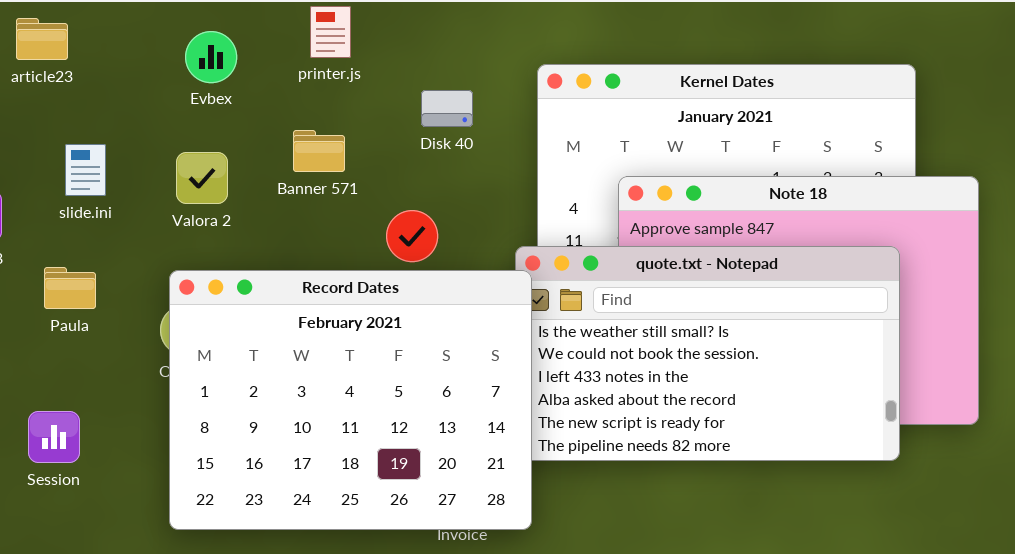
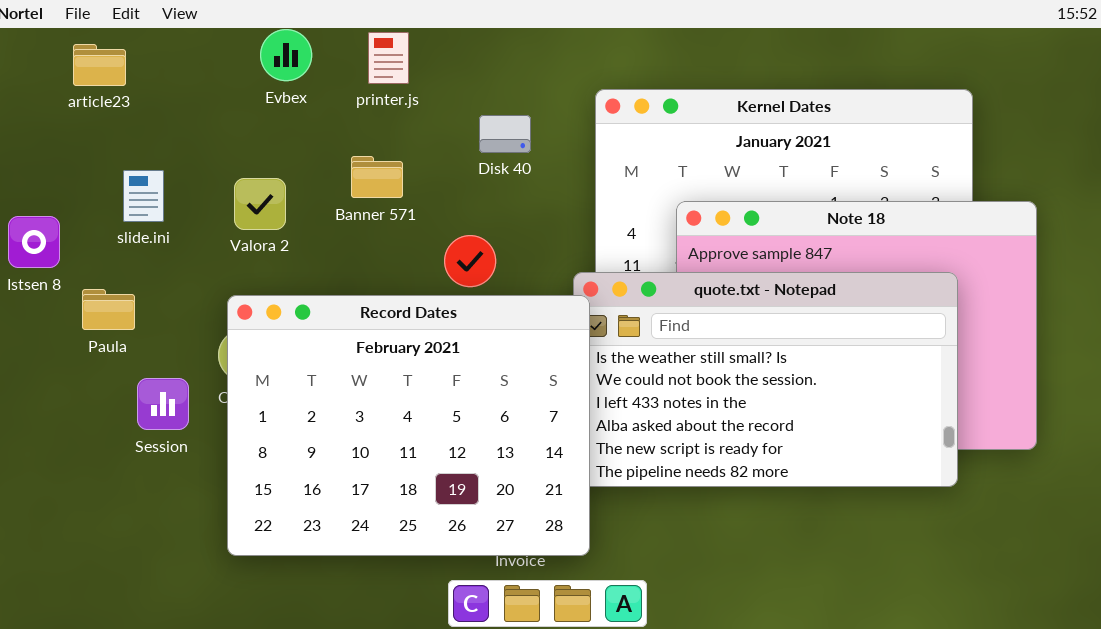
Evbex: [185,31,237,83] -> [260,29,312,81], moved
Paula: [44,267,96,309] -> [82,289,135,330], moved
Session: [28,411,80,463] -> [137,378,189,430], moved

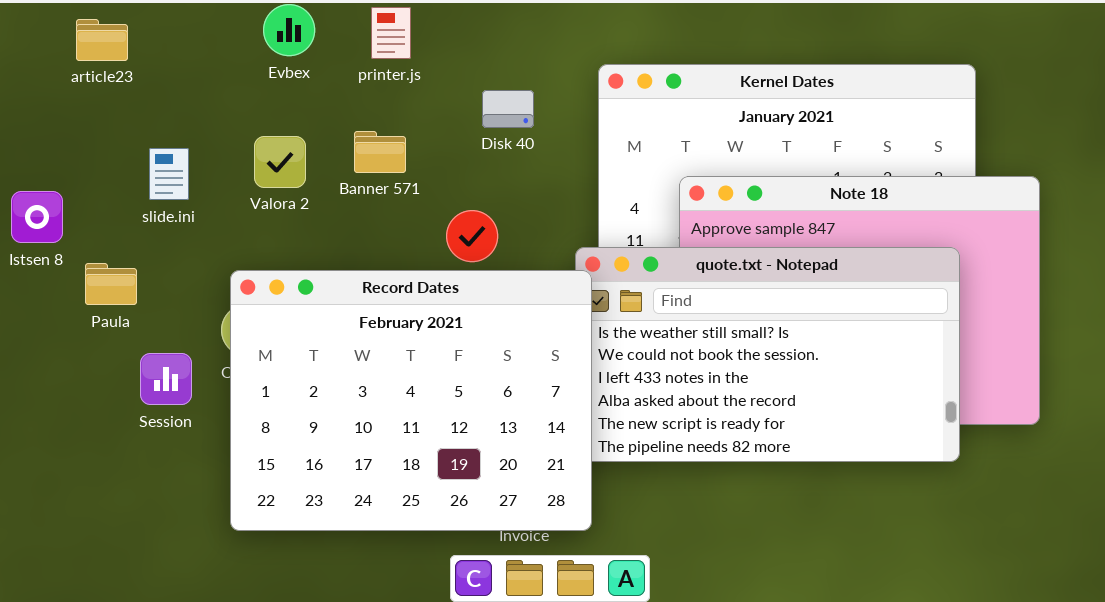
slide.ini: [123,170,164,222] -> [149,148,189,200], moved
Valora 2: [234,178,286,230] -> [254,136,306,188], moved

